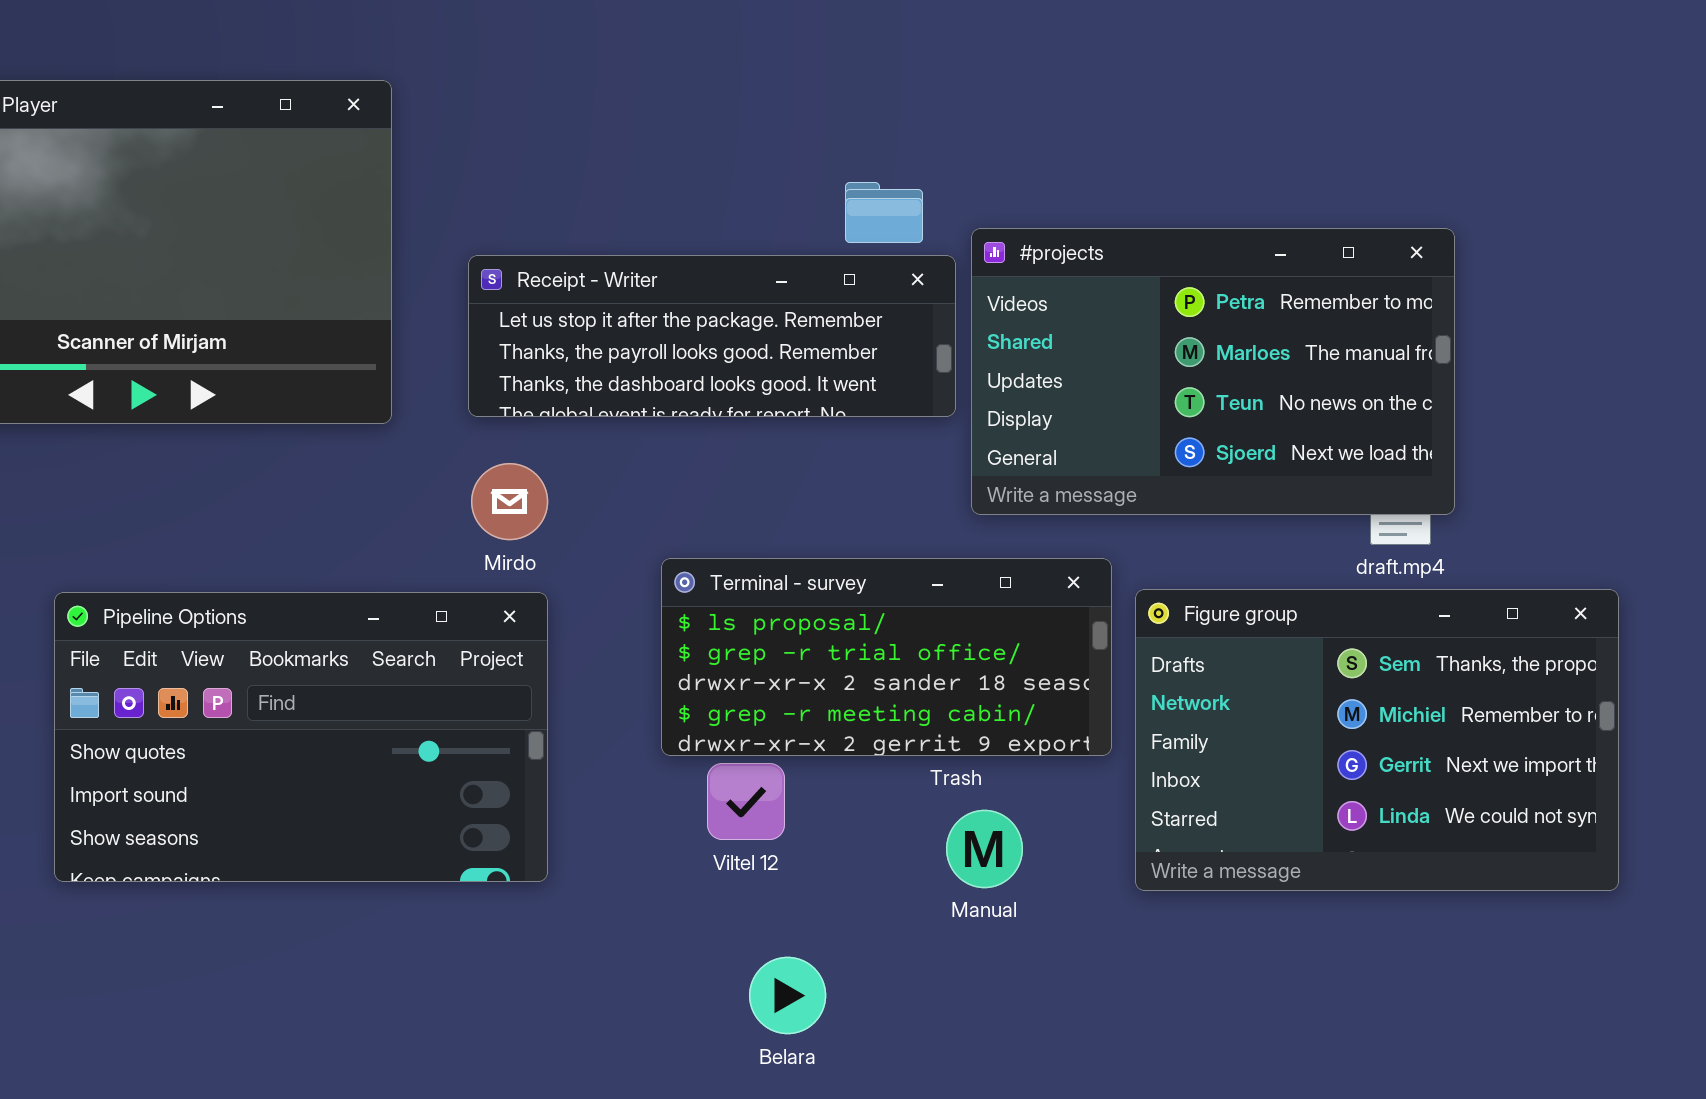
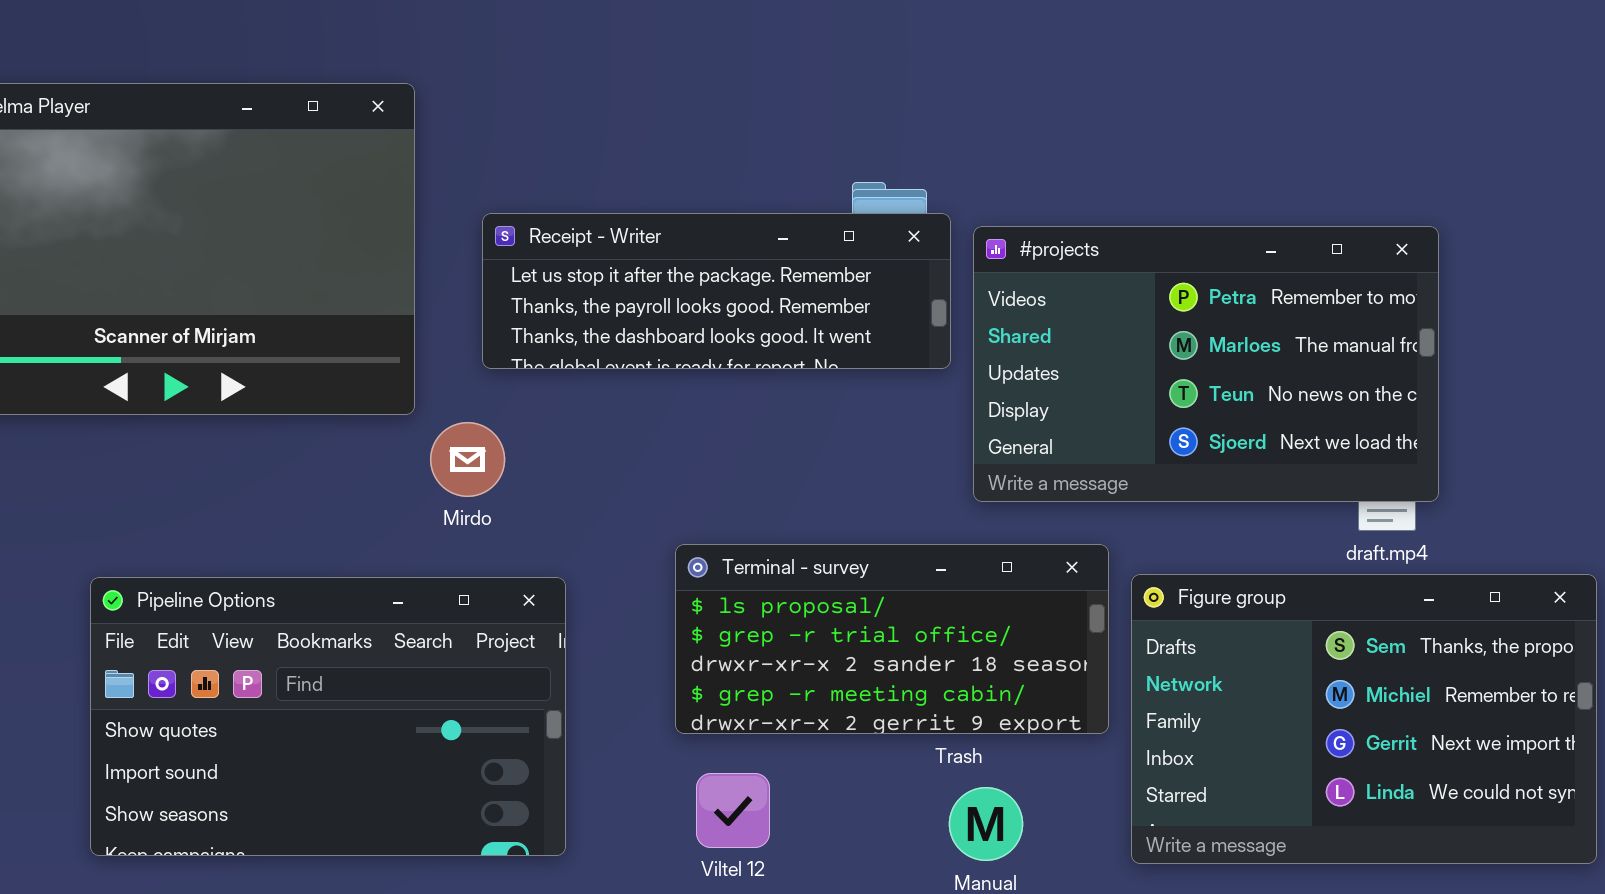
Receipt - Writer: [468,255,956,417] -> [482,213,951,369], moved
Mirdo: [471,463,548,540] -> [430,422,505,497], moved
Viltel 12: [707,763,785,840] -> [696,773,770,848], moved

